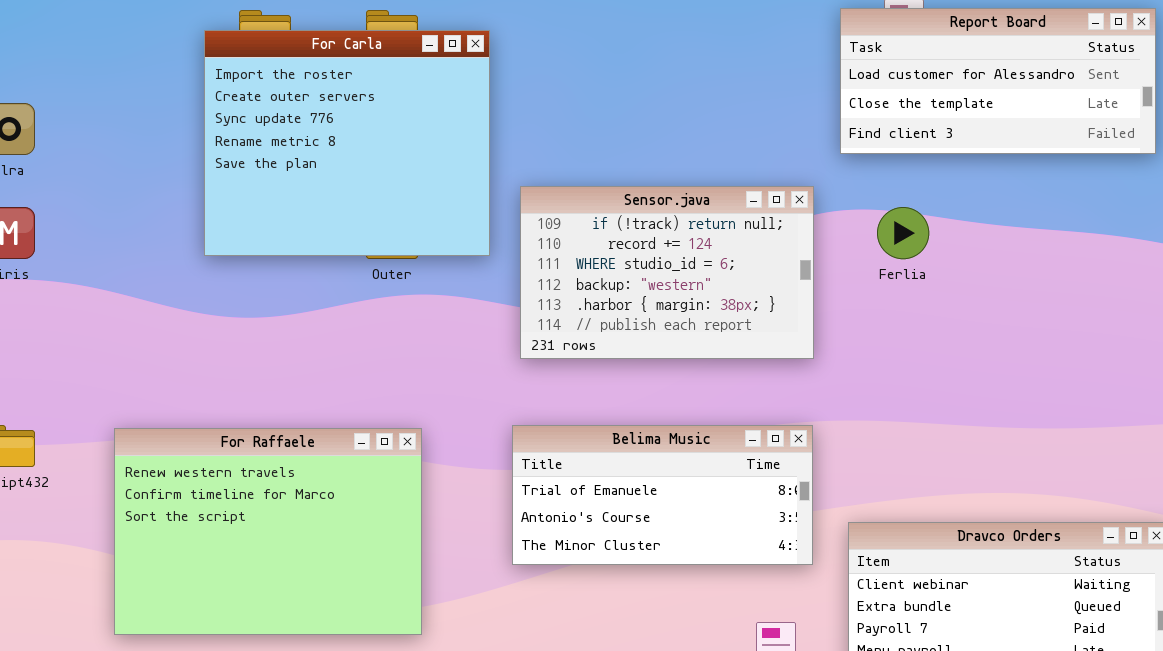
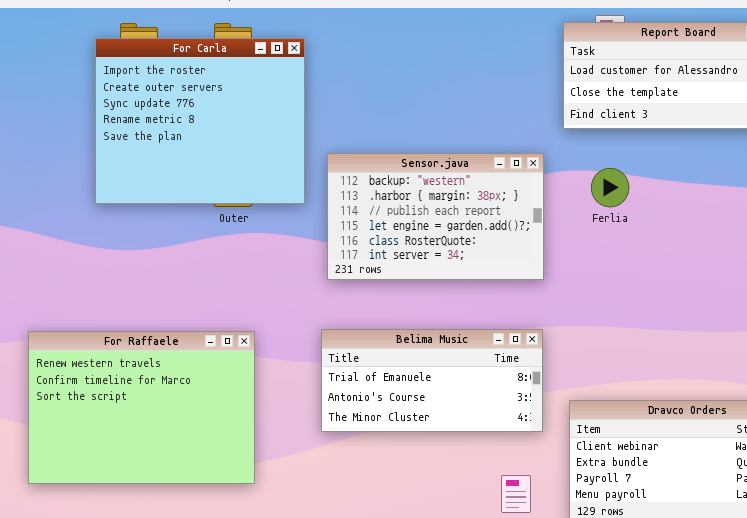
Sensor.java: [520,186,814,359] -> [327,153,544,280], scrolled down 3 rows

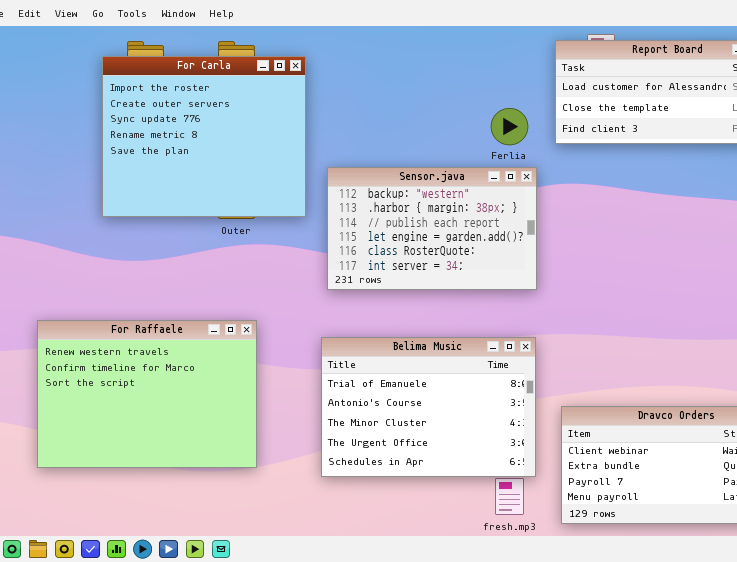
Ferlia: [591,168,629,207] -> [491,108,528,145], moved
Belima Music: [321,329,543,432] -> [321,337,536,477], resized
For Raffaele: [28,331,255,484] -> [37,320,257,468], moved

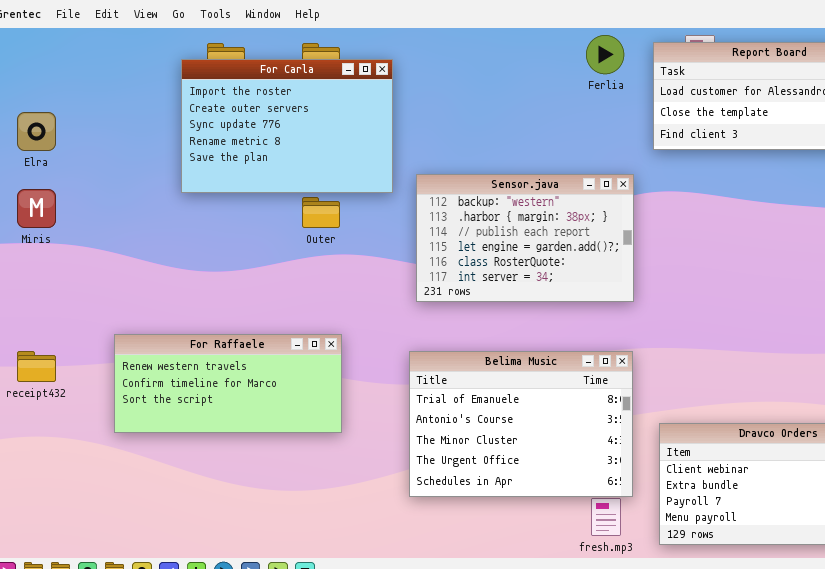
For Carla: [102,56,306,217] -> [181,59,393,193], resized
Ferlia: [491,108,528,145] -> [586,35,624,74], moved
For Raffaele: [37,320,257,468] -> [114,334,342,433], resized

